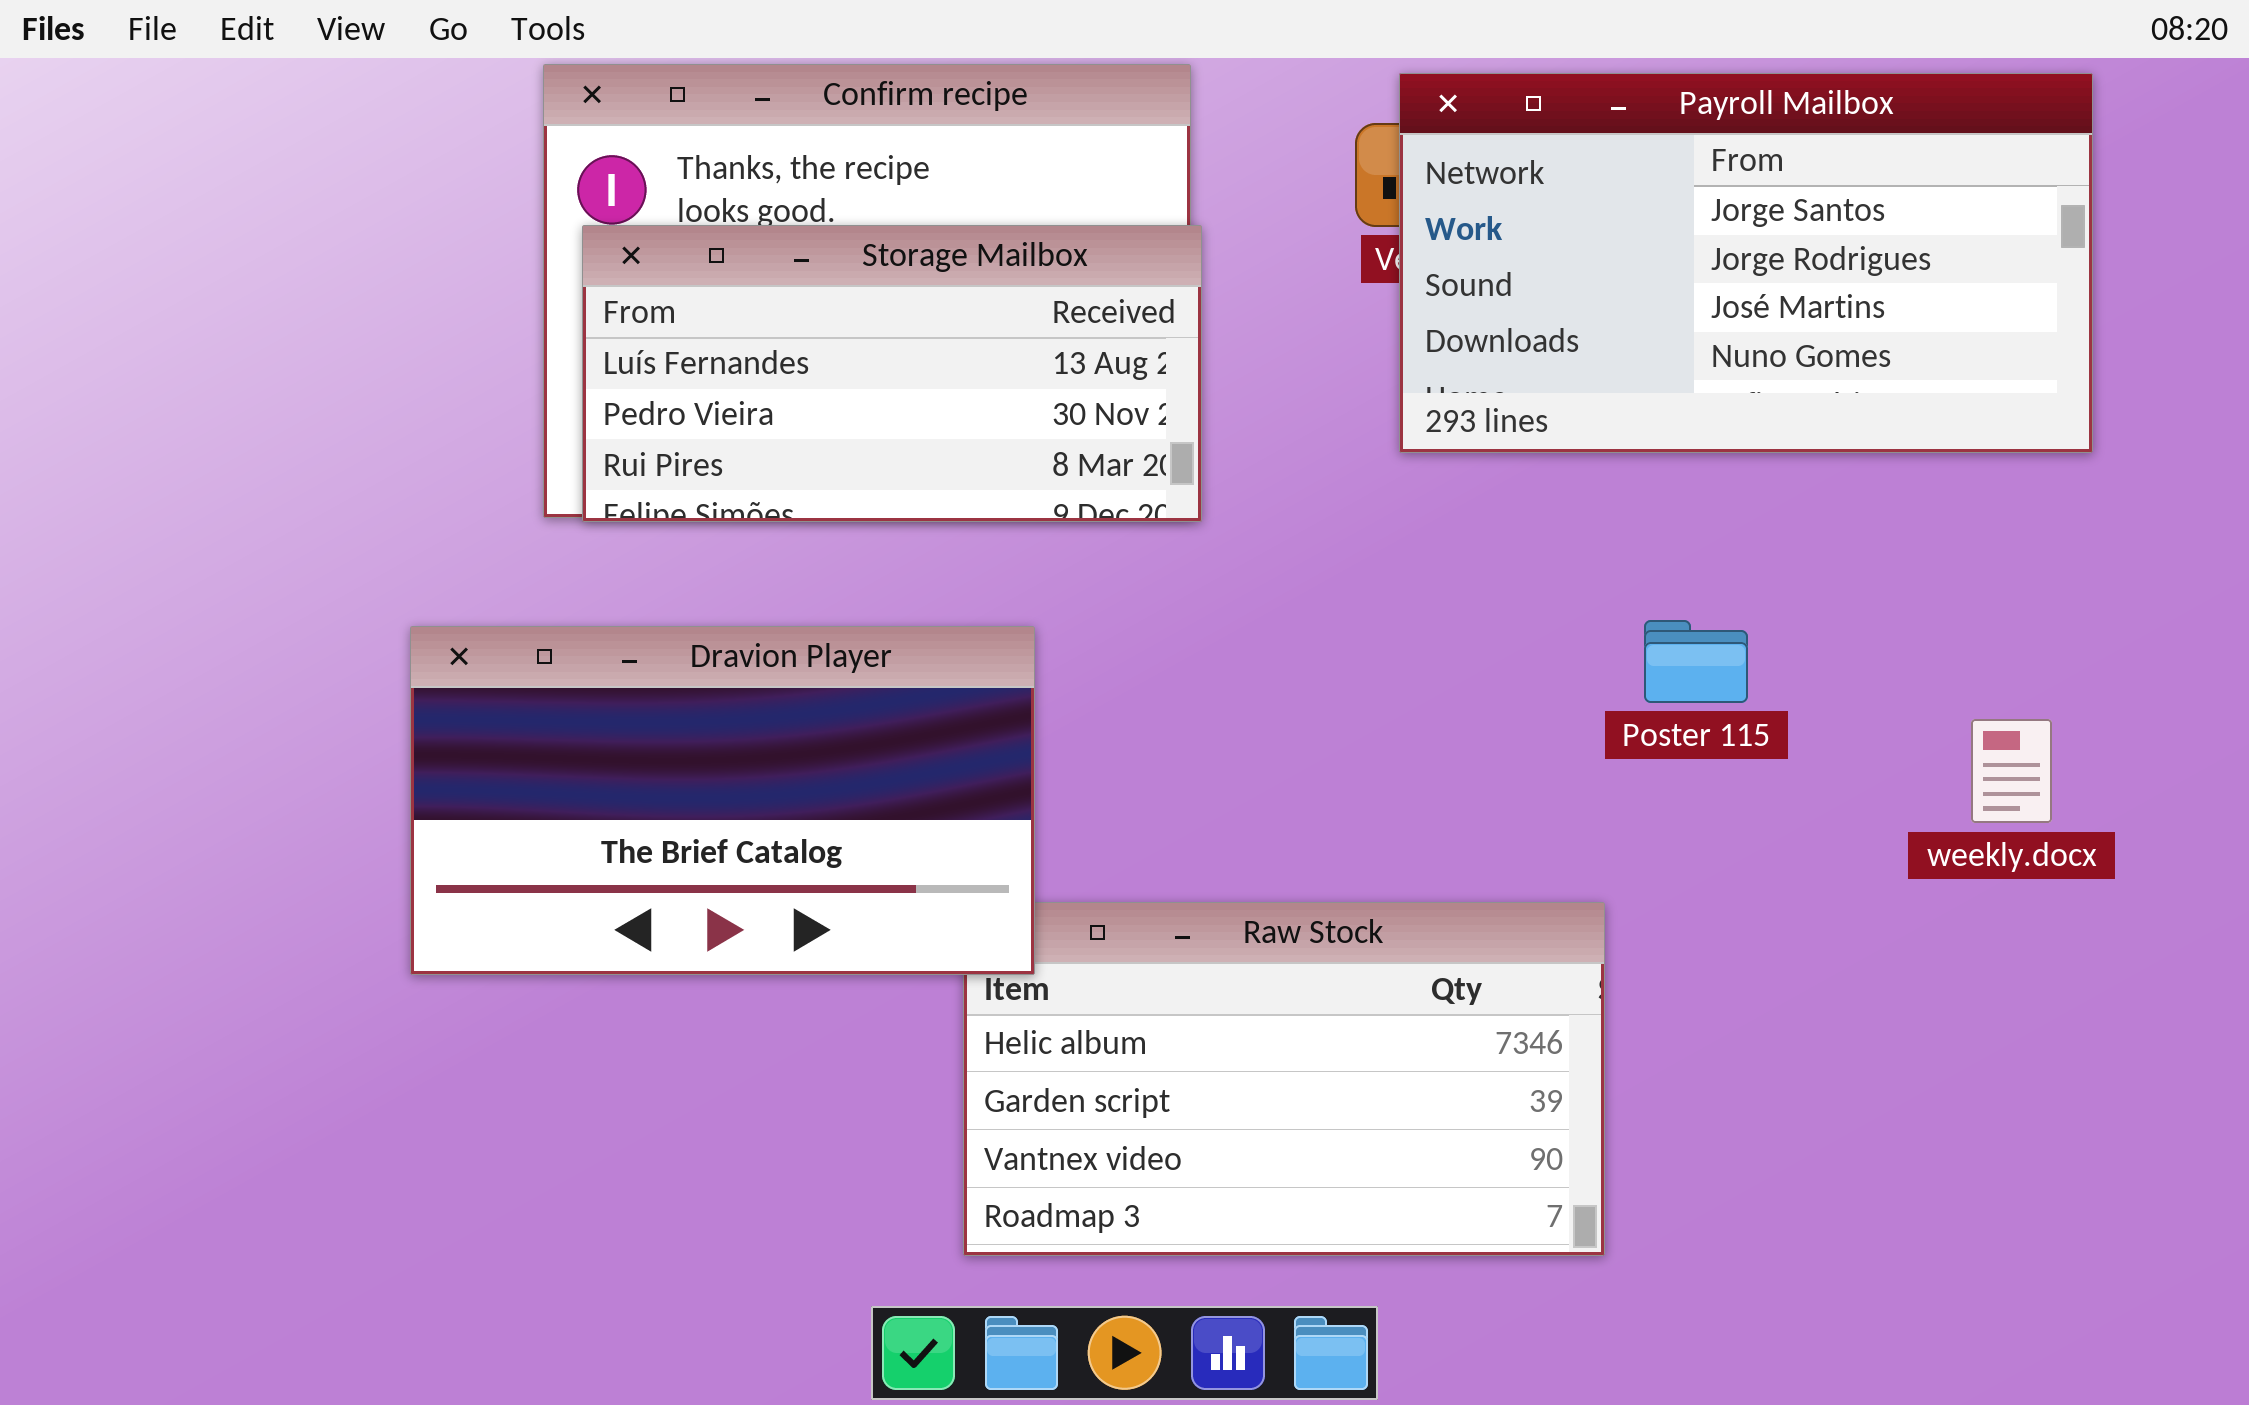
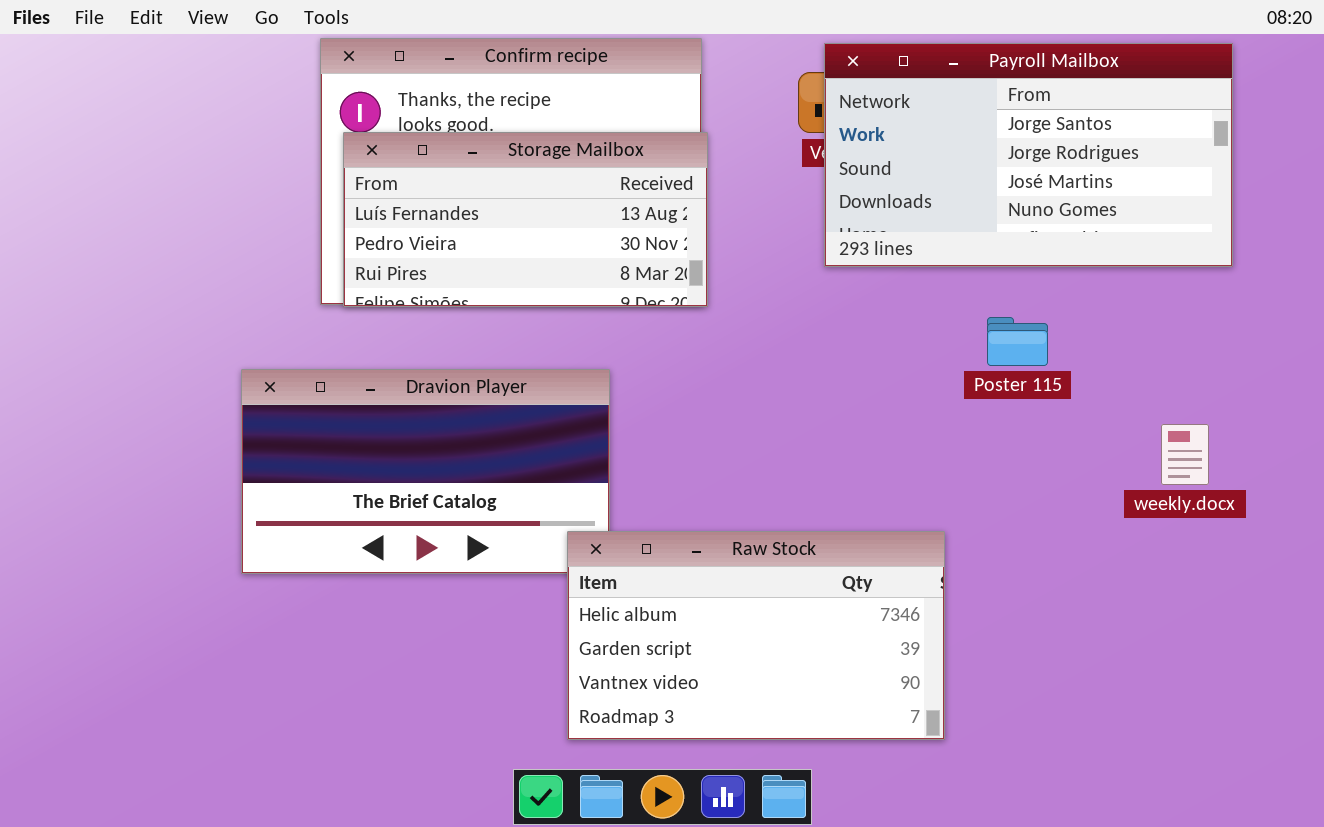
Poster 115: [1644,620,1748,703] -> [987,317,1048,366], moved
Raw Stock: [963,902,1605,1256] -> [567,531,945,740], raised

